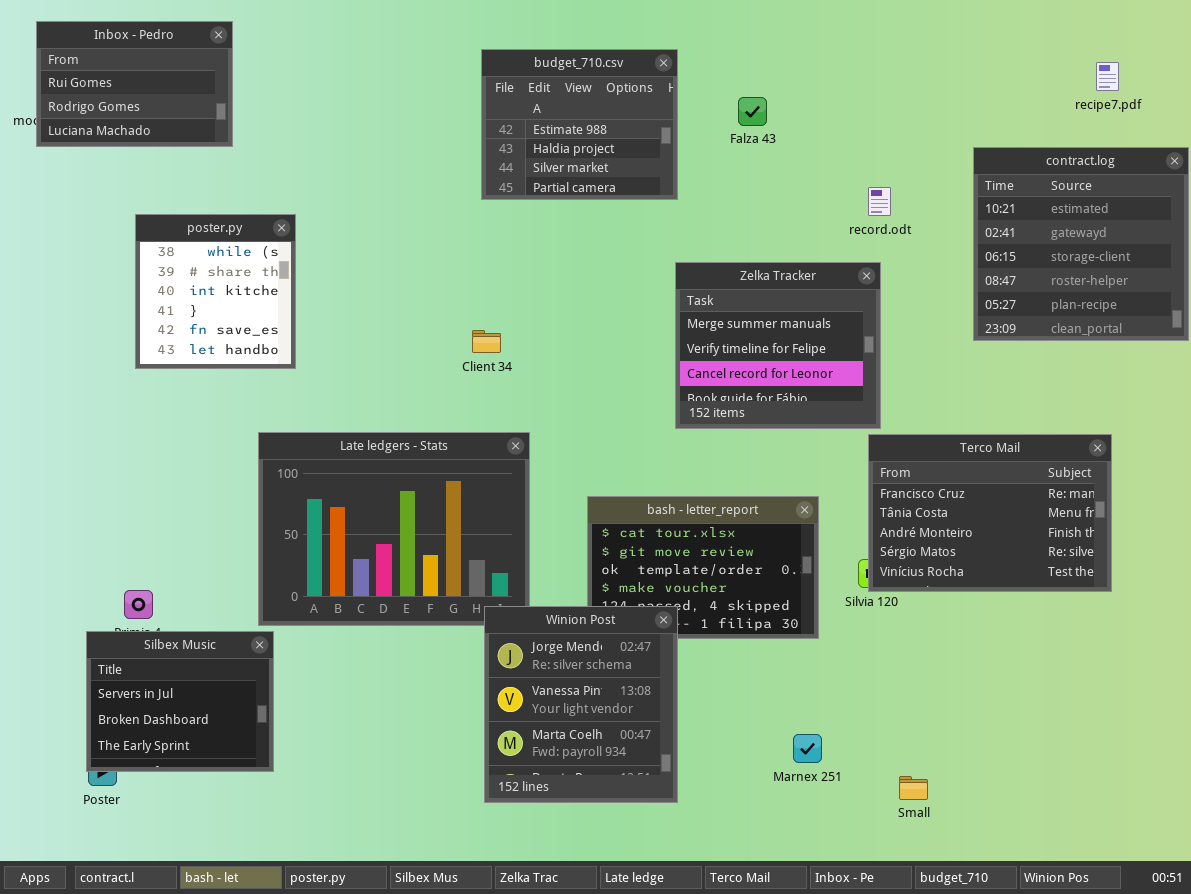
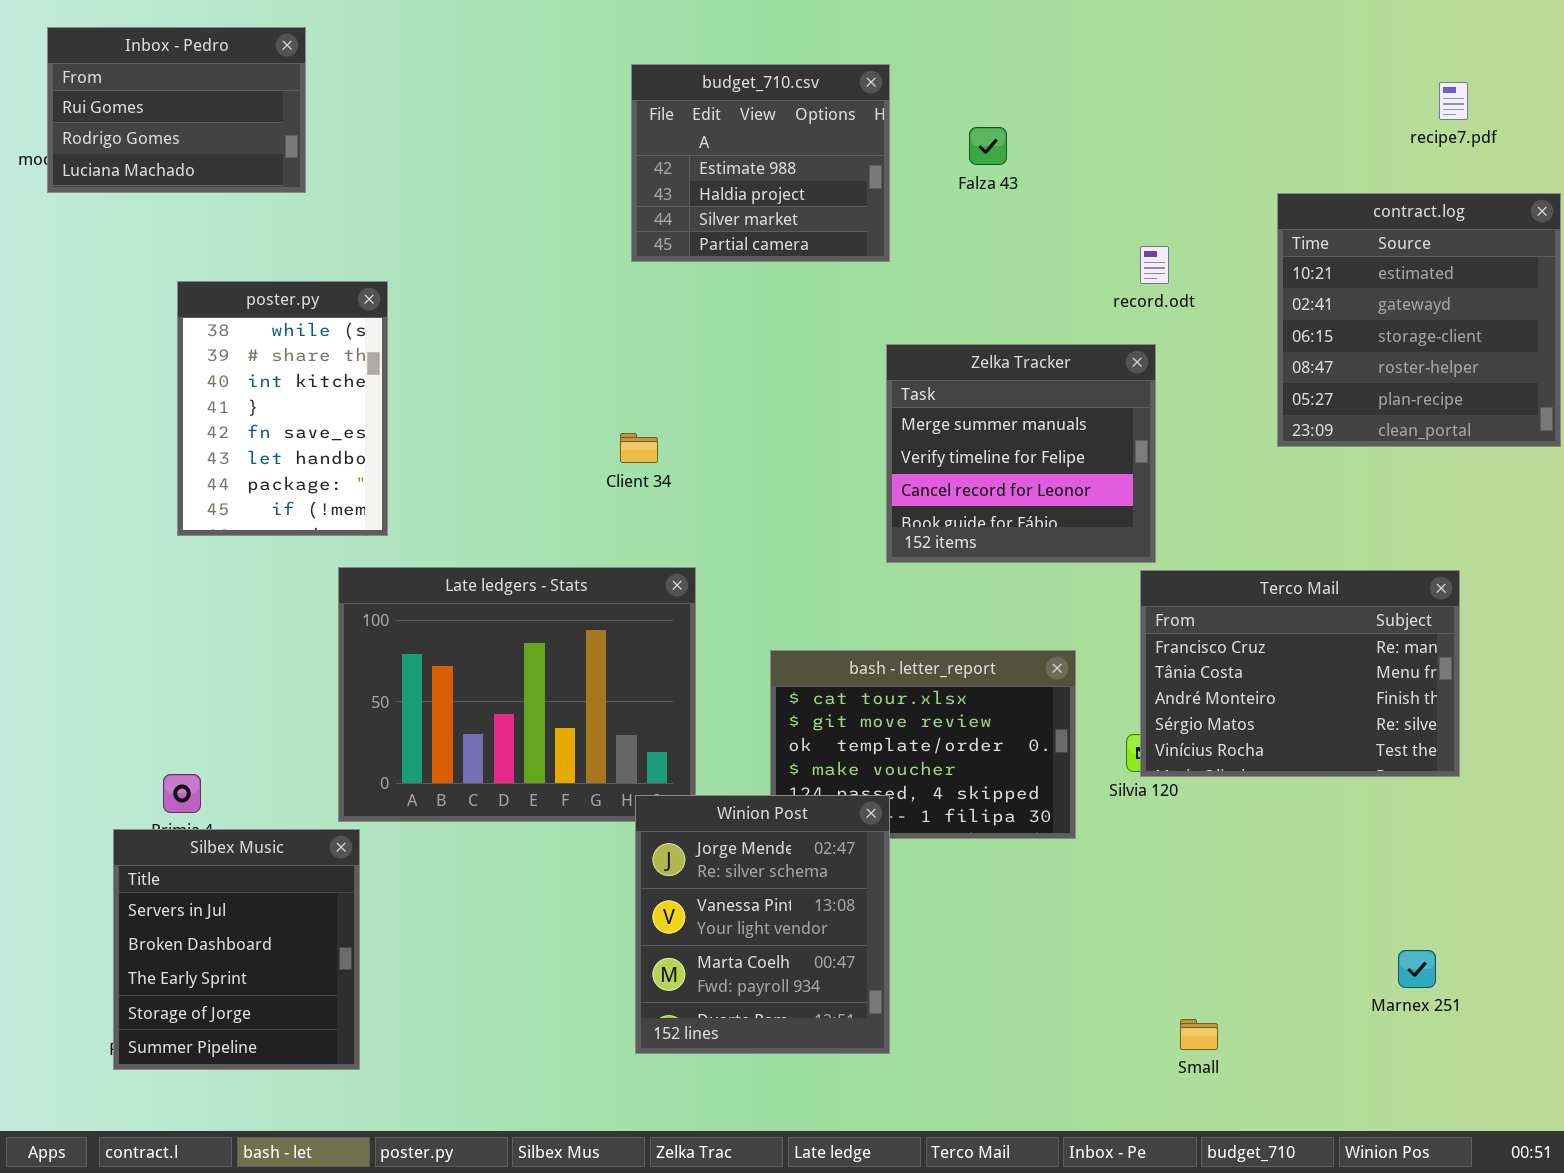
poster.py: [135,214,296,369] -> [177,281,388,536], resized
Silbex Music: [86,631,274,772] -> [113,829,360,1070], resized
Marnex 251: [793,734,822,763] -> [1398,950,1436,988], moved

